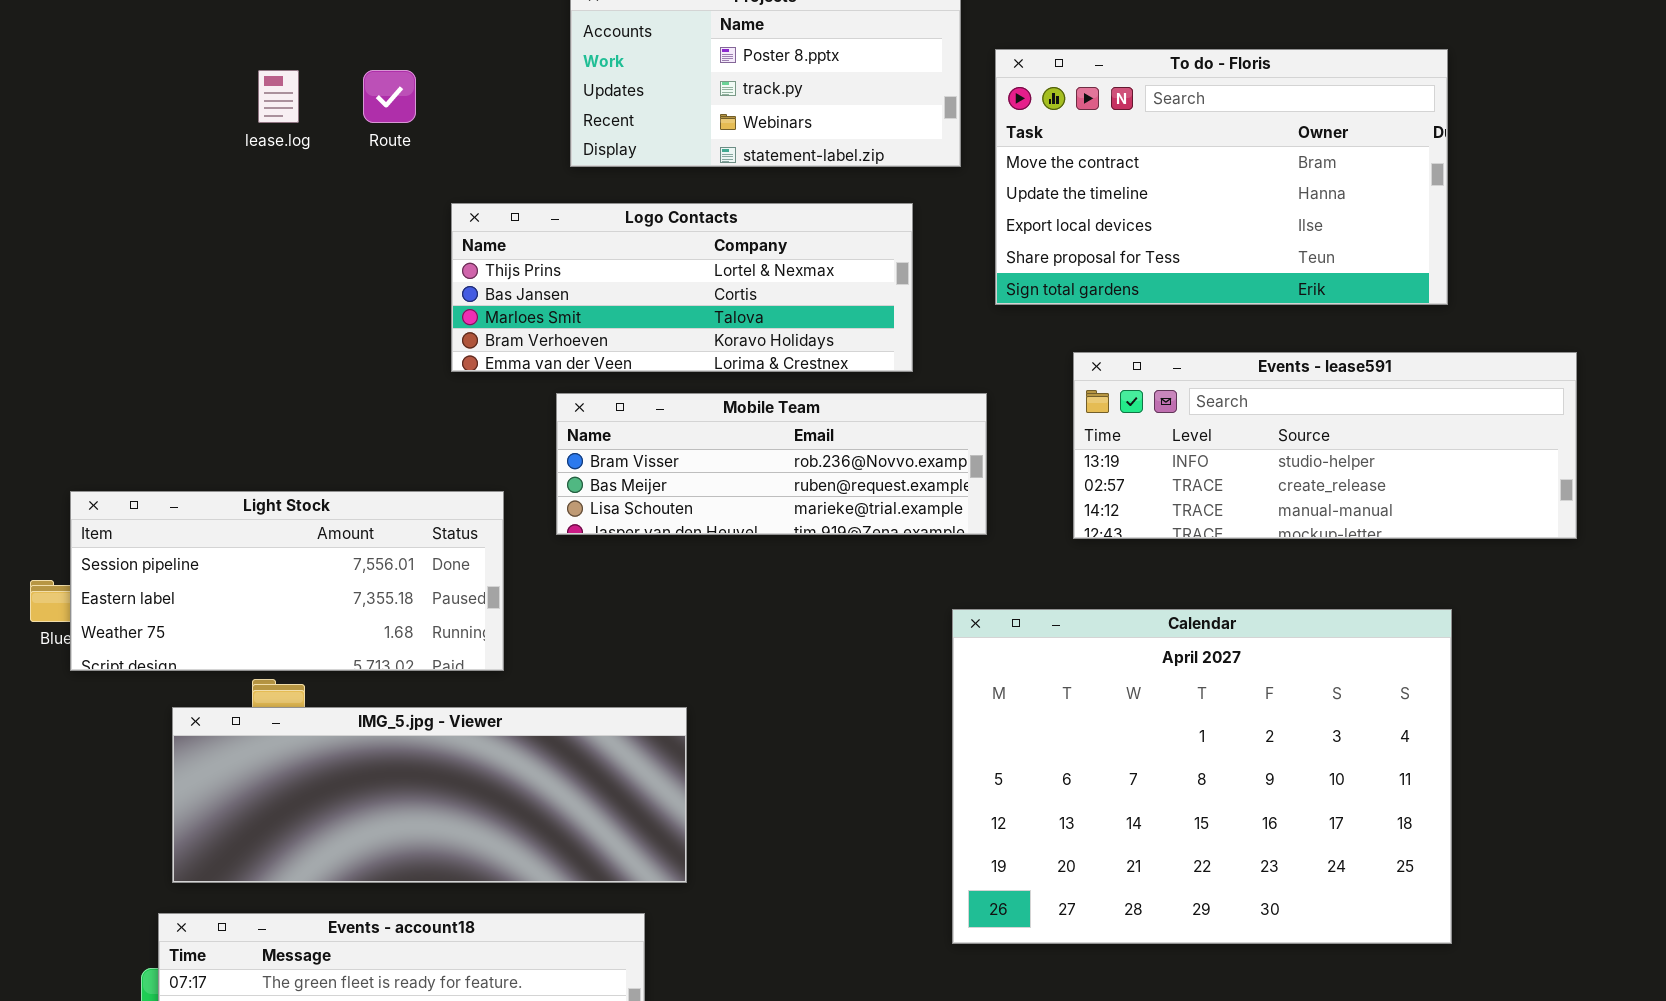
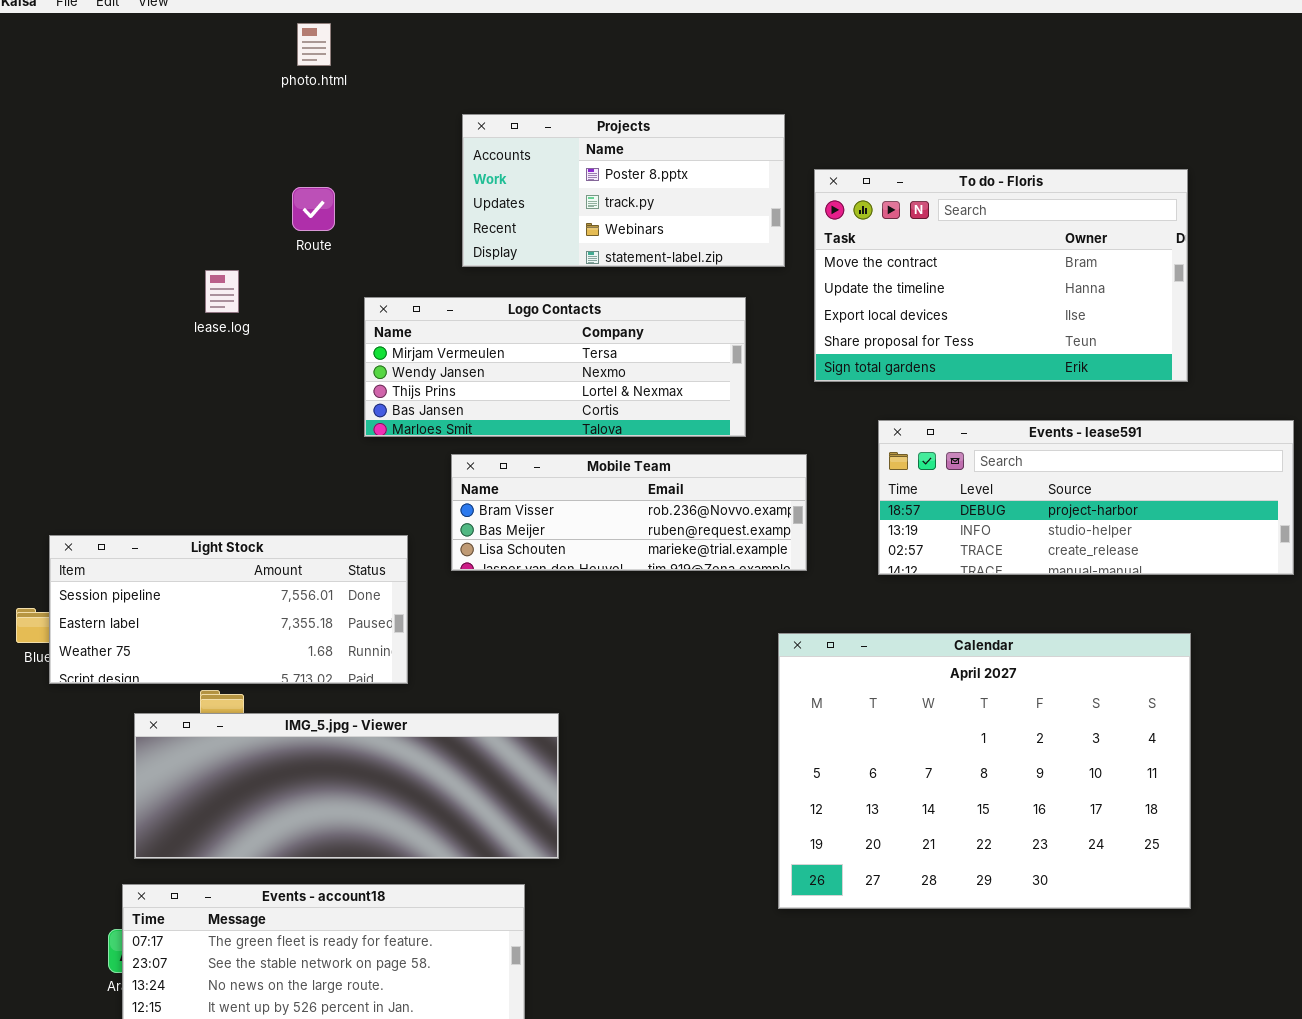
lease.log: [258,70,299,123] -> [205,270,239,313], moved
Logo Contacts: [451,203,913,372] -> [364,297,746,437], scrolled up 2 rows
Events - lease591: [1073,352,1577,539] -> [878,420,1294,575], scrolled up 1 row

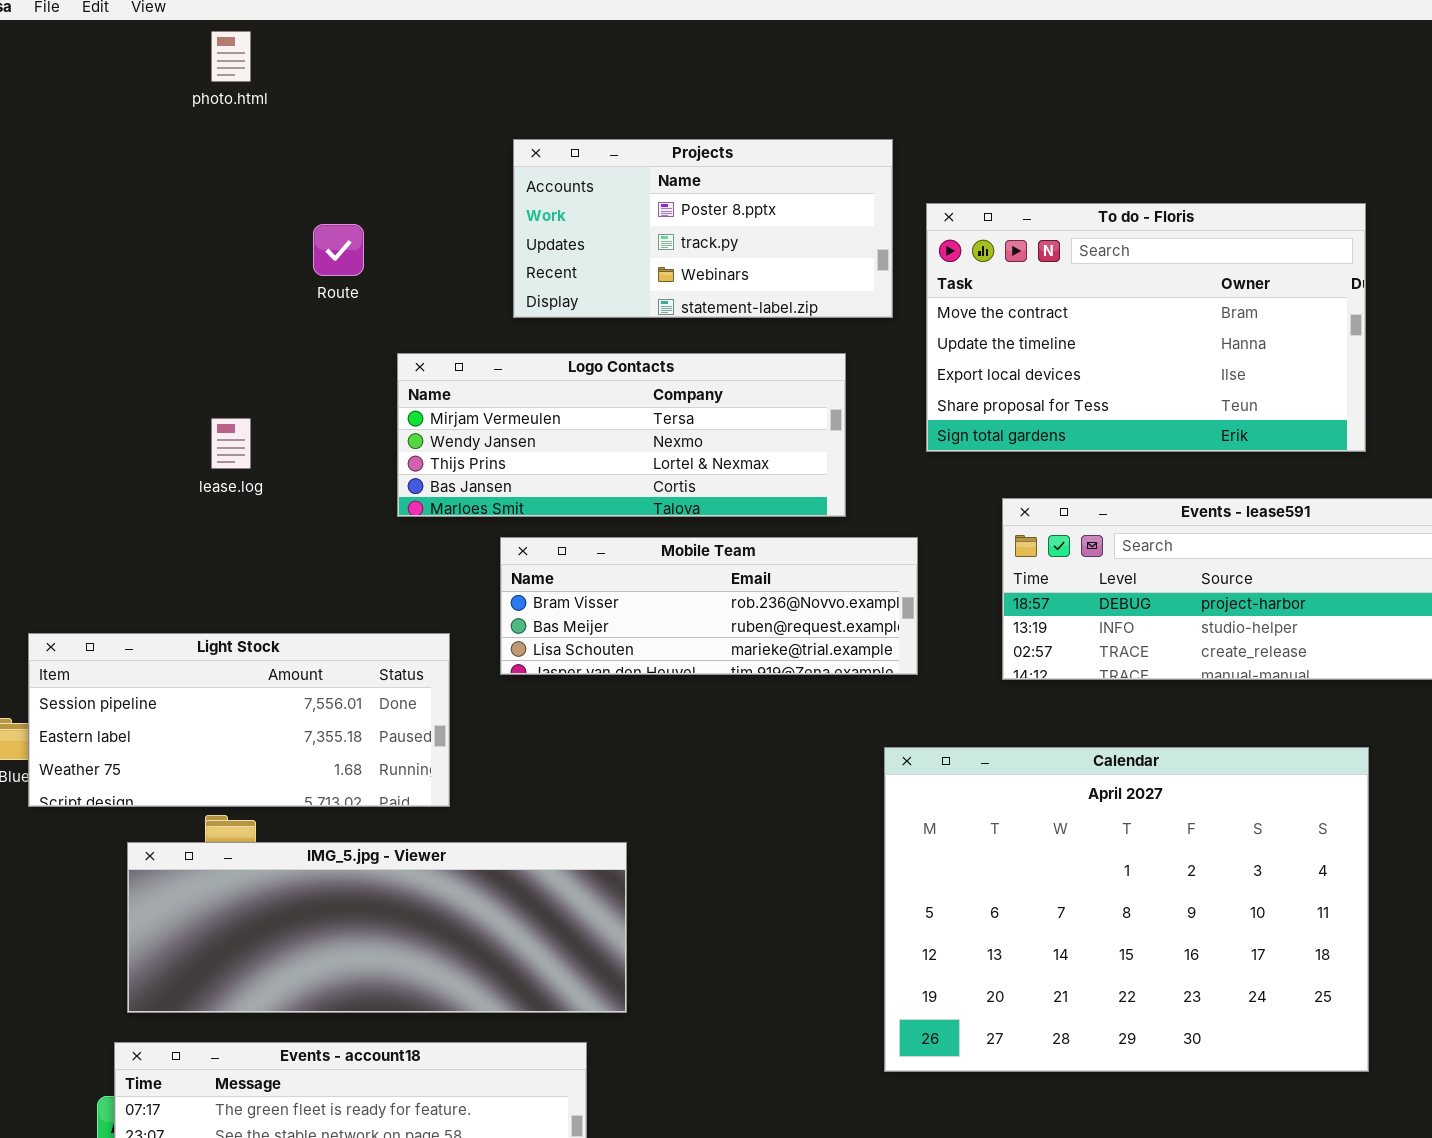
photo.html: [297,23,331,66] -> [211,31,251,82], moved
lease.log: [205,270,239,313] -> [211,418,251,469], moved

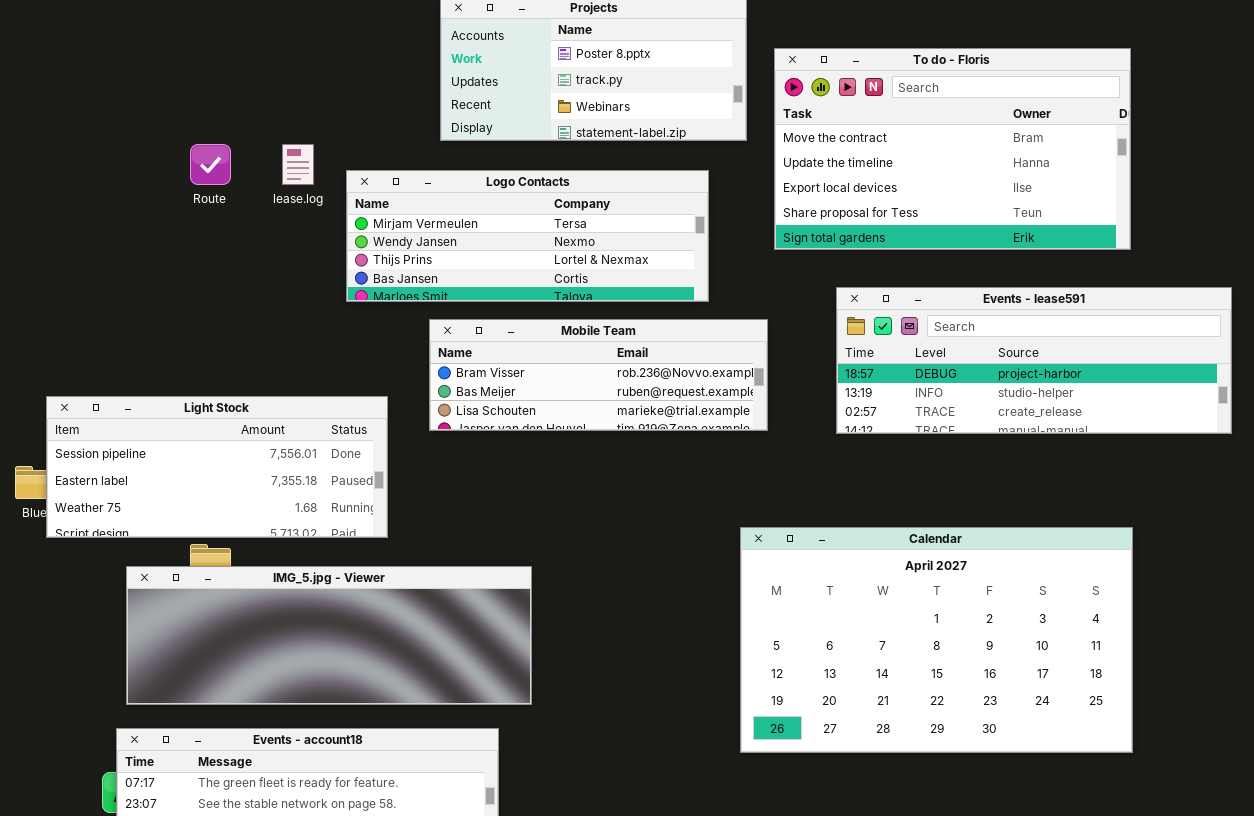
Route: [313,224,364,276] -> [190,144,231,185], moved
lease.log: [211,418,251,469] -> [282,144,314,185], moved
Calendar: [884,747,1369,1072] -> [740,527,1133,753], resized

